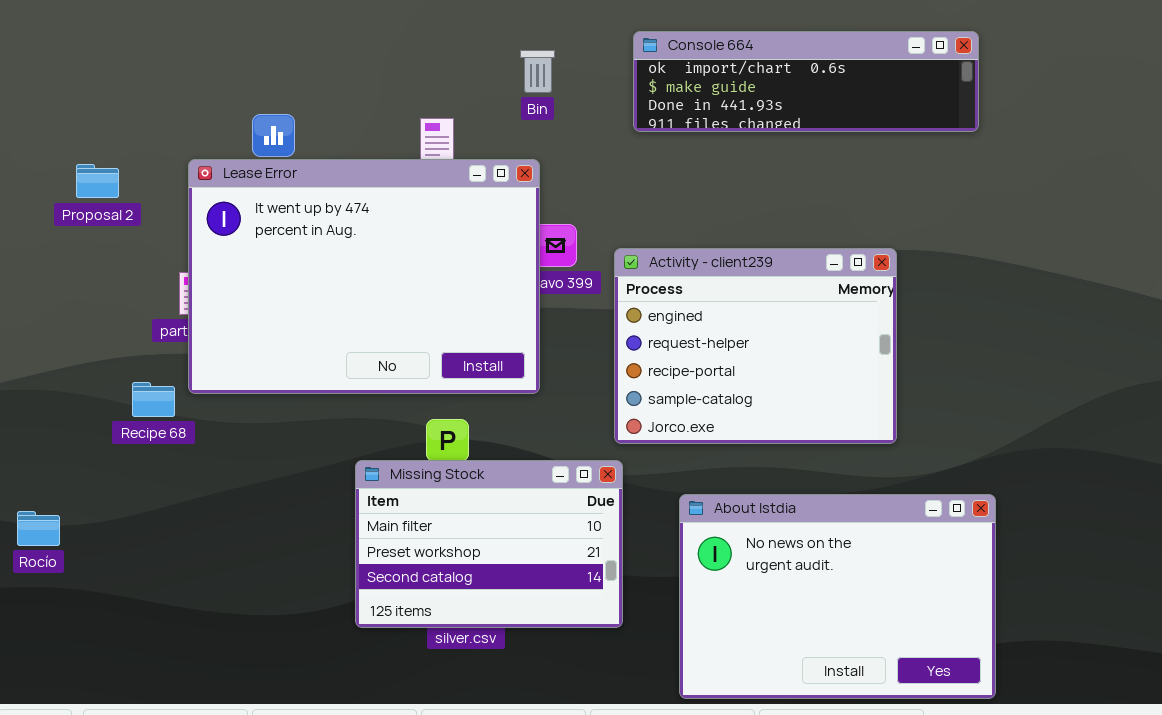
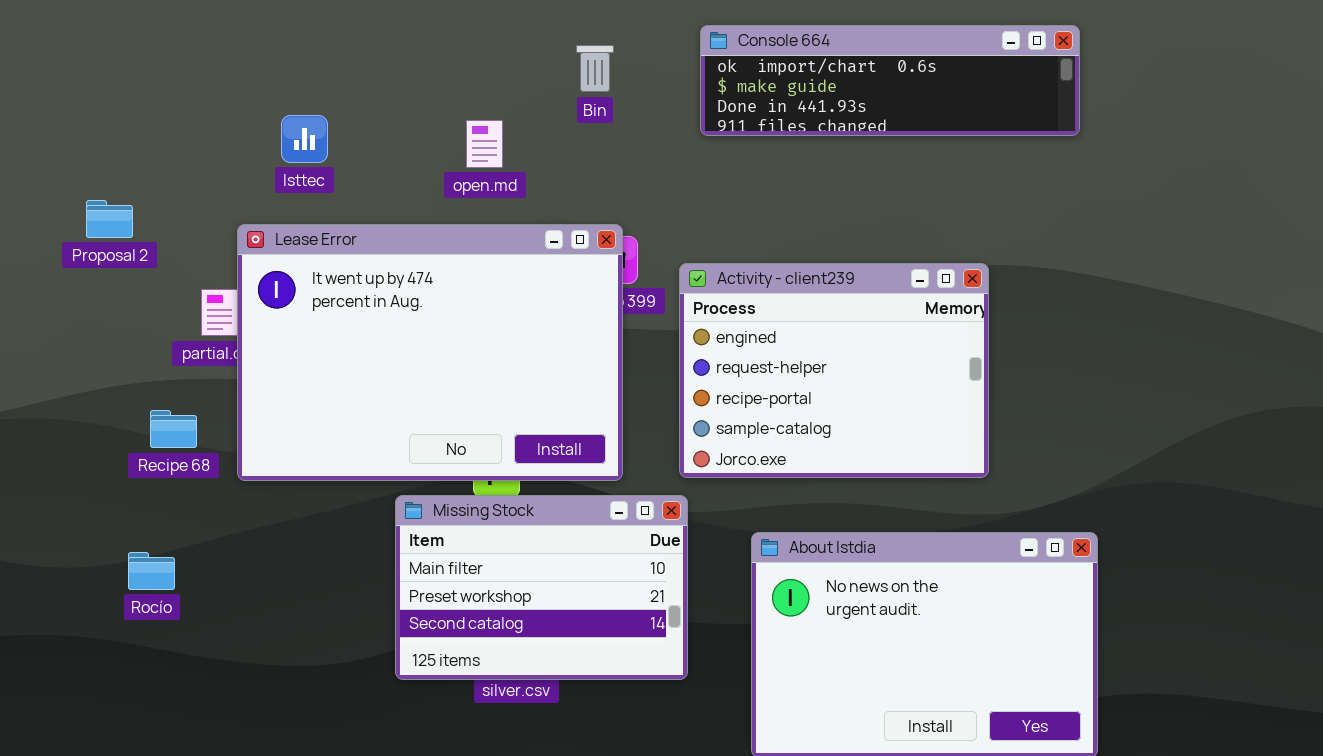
Lease Error: [188,159,540,394] -> [237,224,623,481], moved
Proposal 2: [76,164,119,198] -> [86,200,133,238], moved
Rocío: [17,511,60,546] -> [128,552,175,590], moved

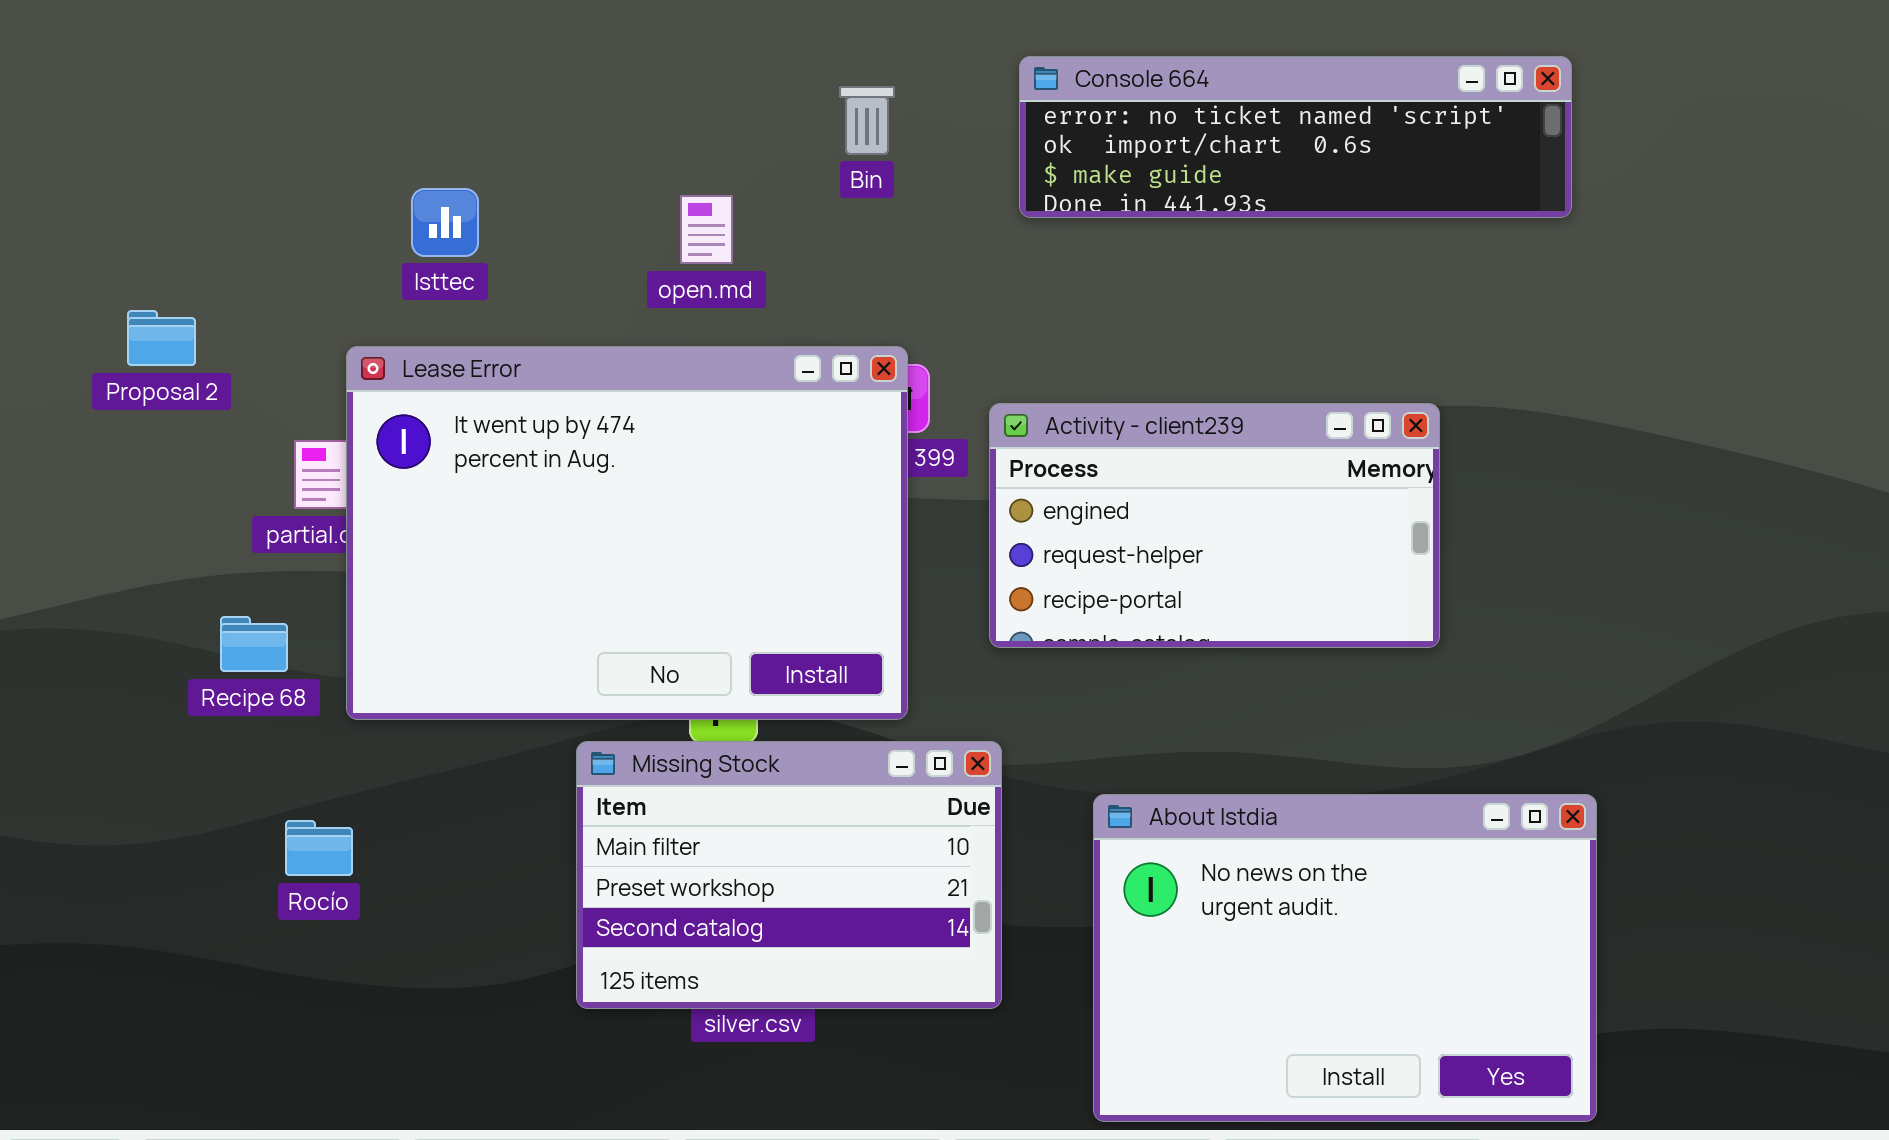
Console 664: [700,25,1080,136] -> [1019,56,1572,218], scrolled up 1 row
Activity - client239: [679,263,989,478] -> [989,403,1440,648], resized
Rocío: [128,552,175,590] -> [285,820,353,876], moved

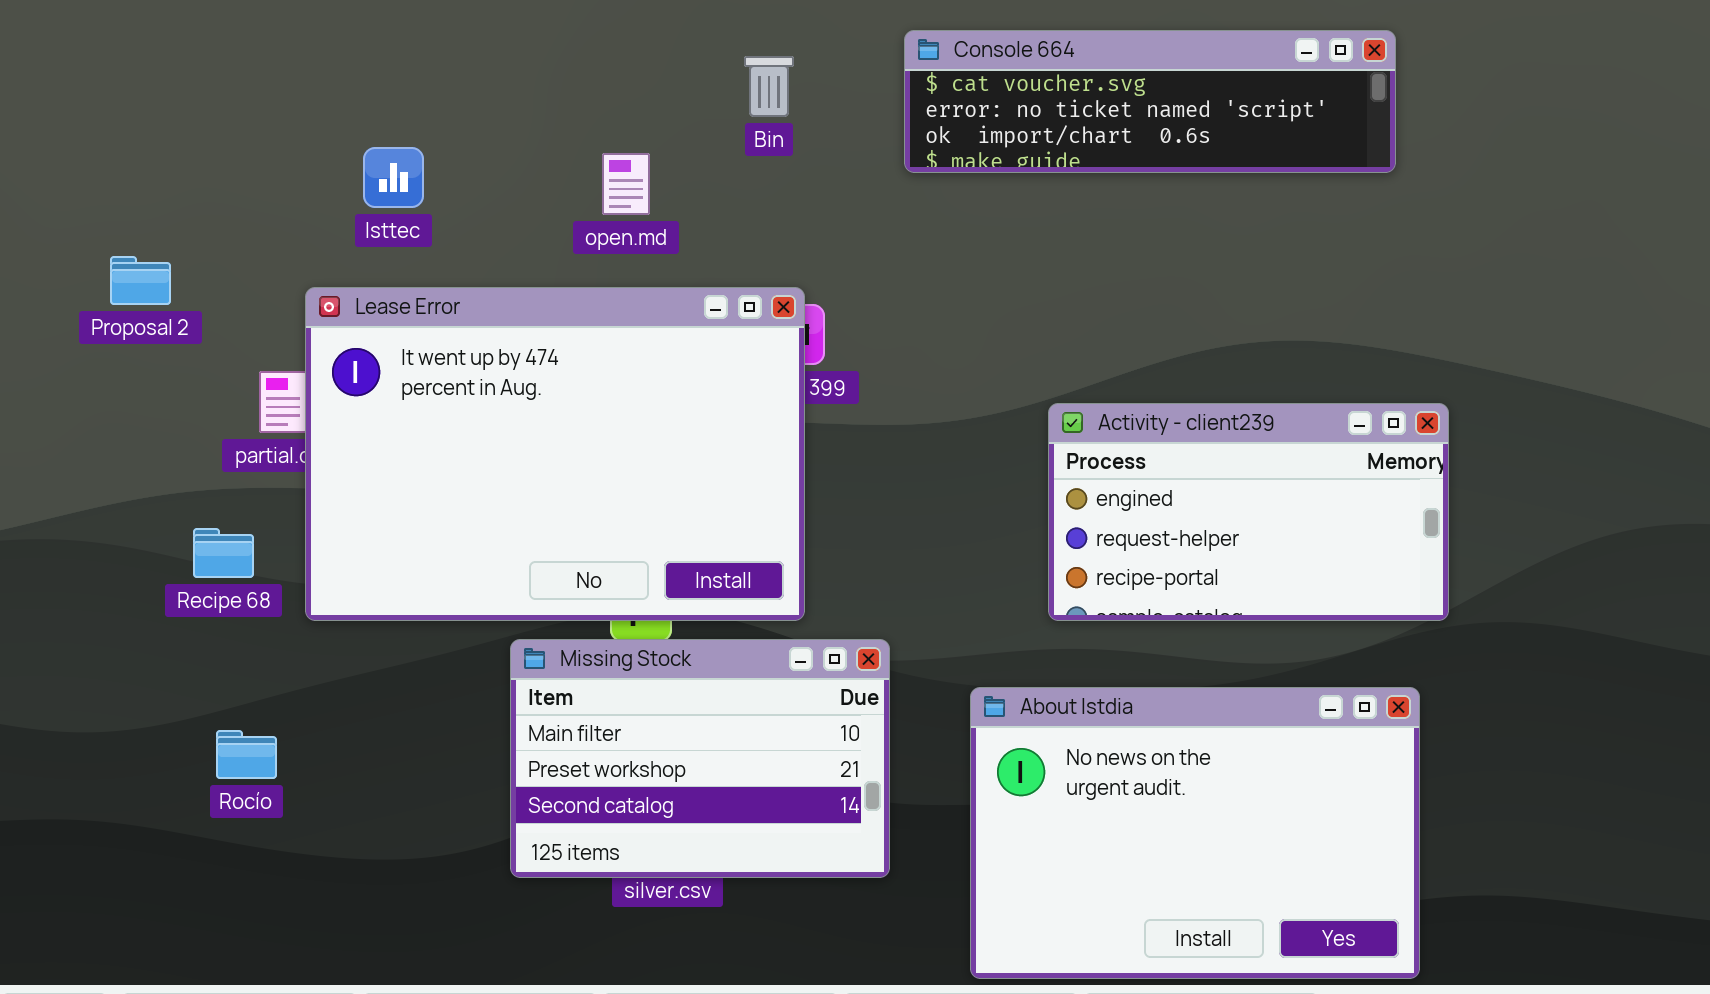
Console 664: [1019,56,1572,218] -> [904,30,1396,173], scrolled up 1 row
Activity - client239: [989,403,1440,648] -> [1048,403,1449,621], moved
Rocío: [285,820,353,876] -> [216,730,277,779], moved

